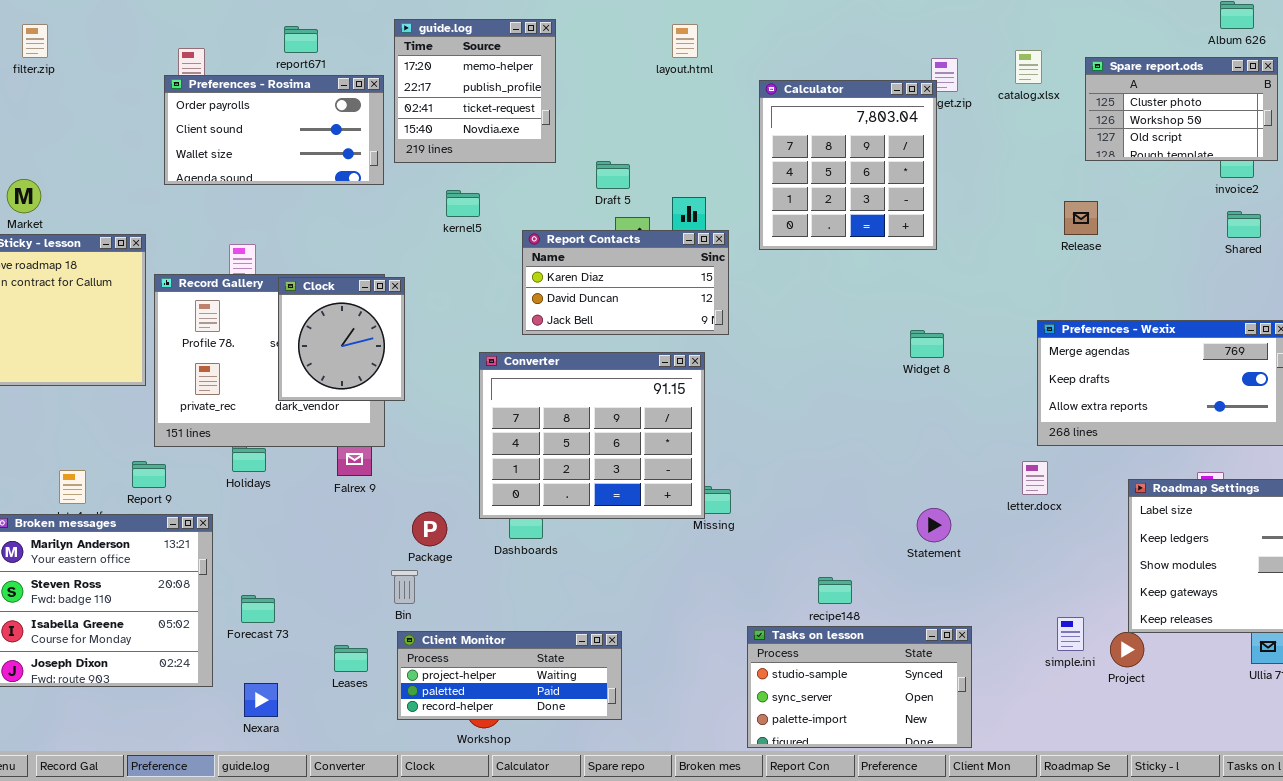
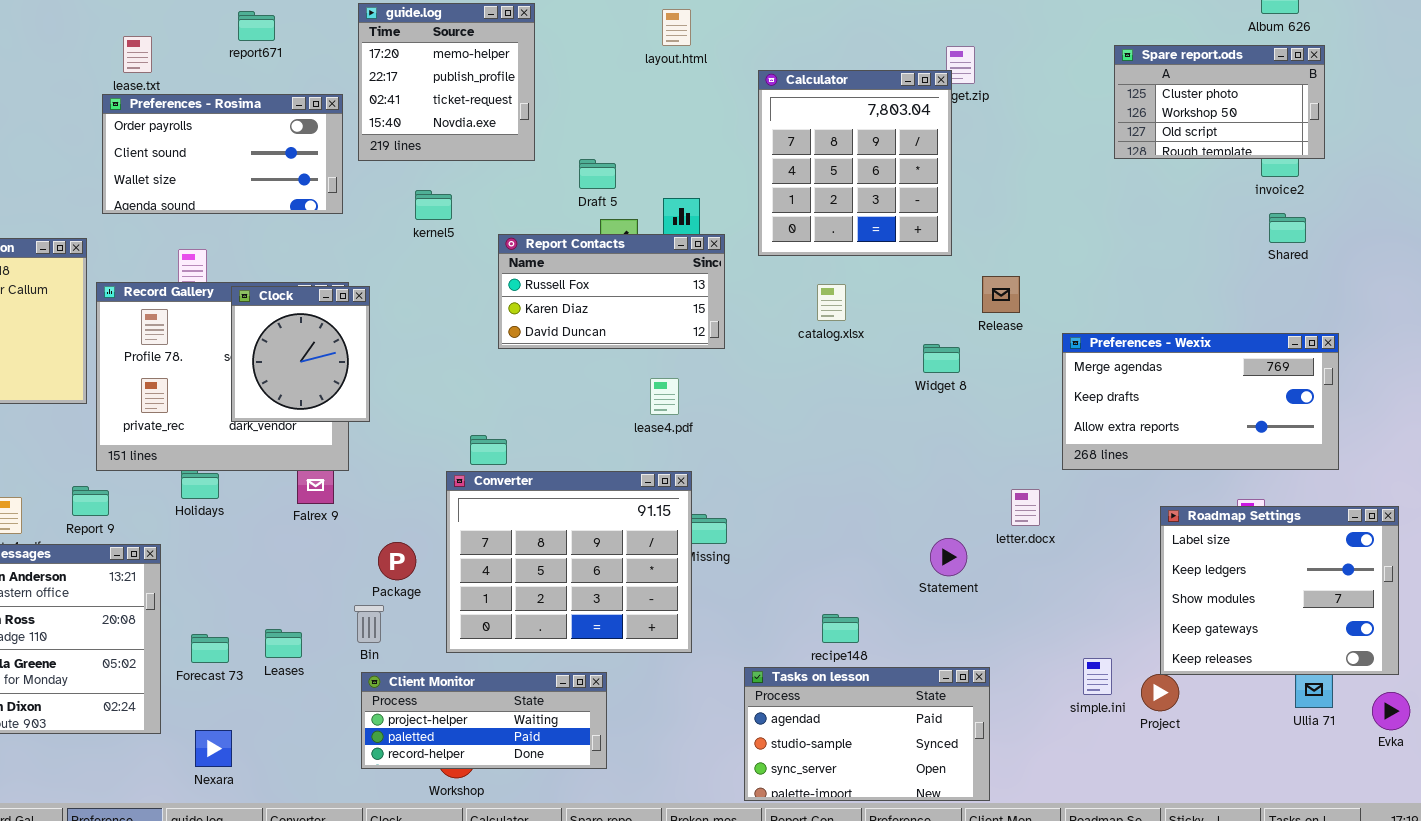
catalog.xlsx: [1015,50,1042,84] -> [817,284,846,321], moved
Preferences - Rosima: [164,75,384,185] -> [102,94,343,214], moved
Release: [1064,201,1098,235] -> [982,276,1020,313], moved
Report Contacts: [522,230,729,335] -> [498,234,725,349], scrolled up 1 row
Converter: [479,352,705,519] -> [446,471,692,653], moved
letter.docx: [1022,461,1048,495] -> [1011,489,1040,526], moved
Tasks on lesson: [747,626,972,748] -> [744,667,990,801], scrolled up 1 row
Leases: [334,645,368,672] -> [265,629,302,658], moved

